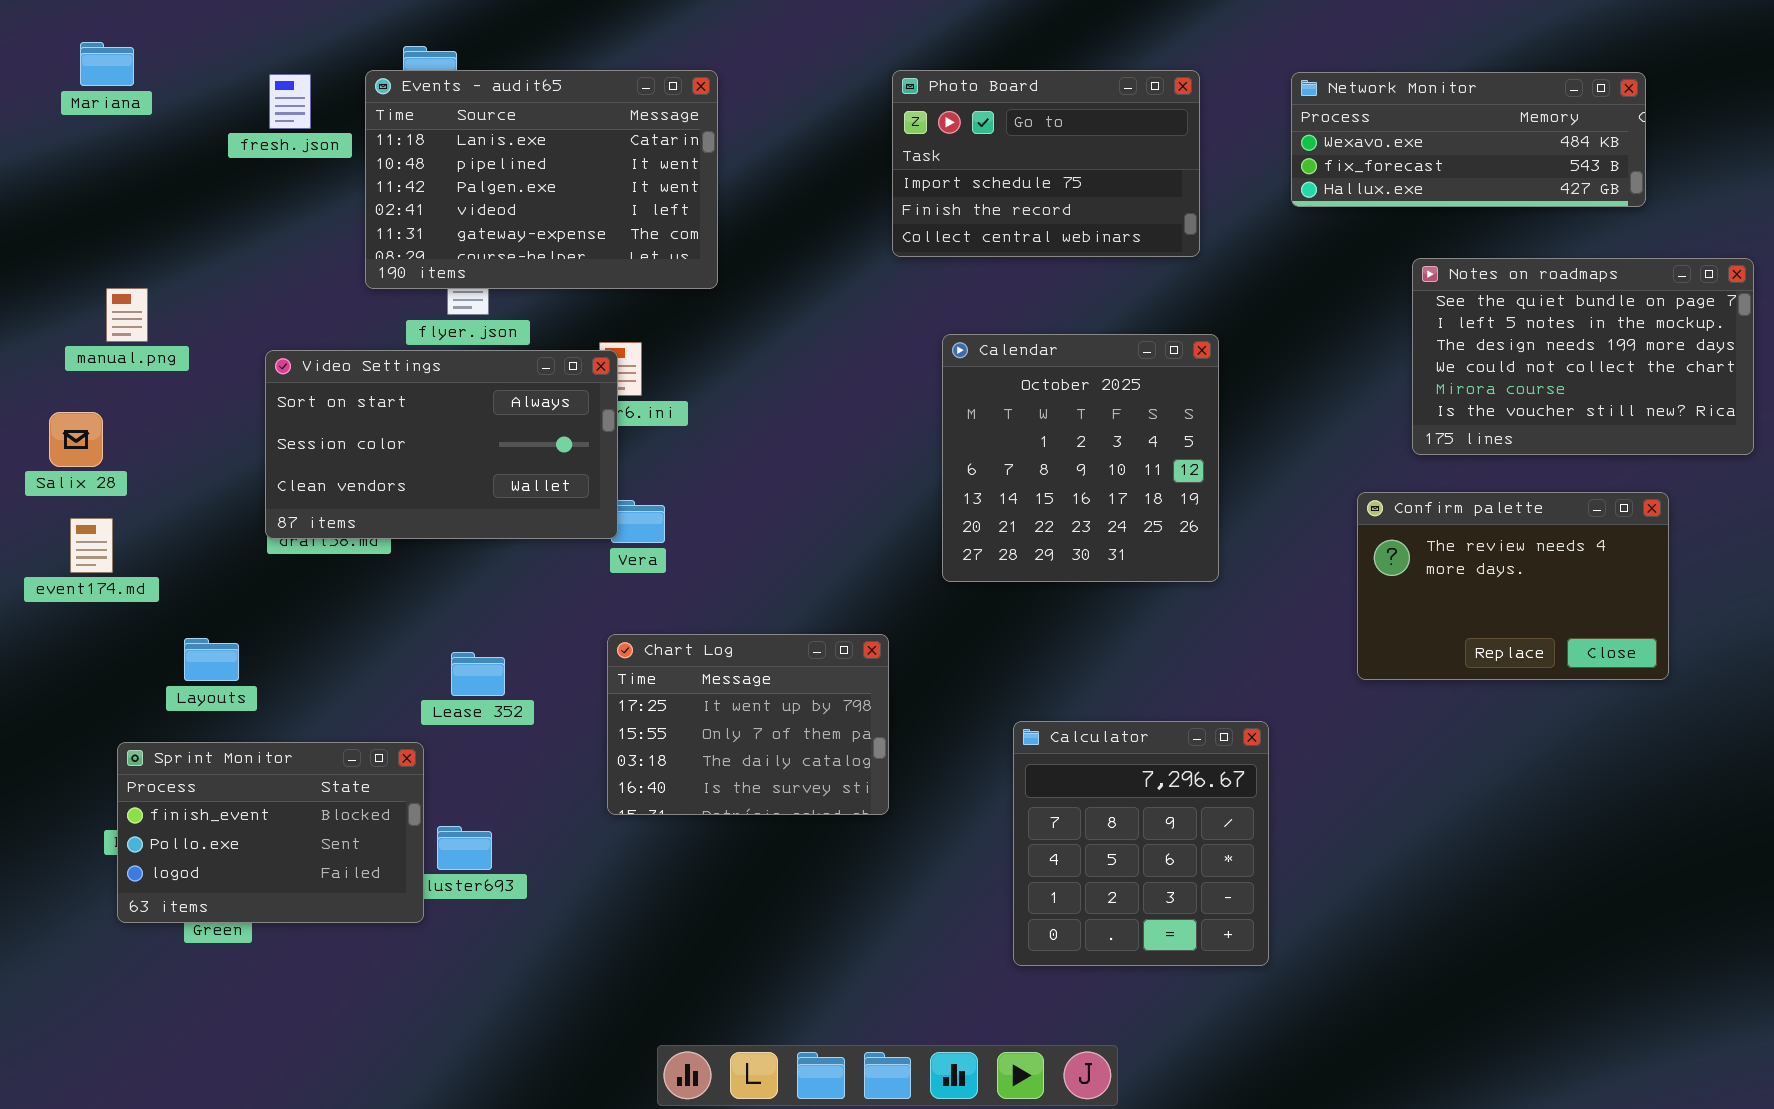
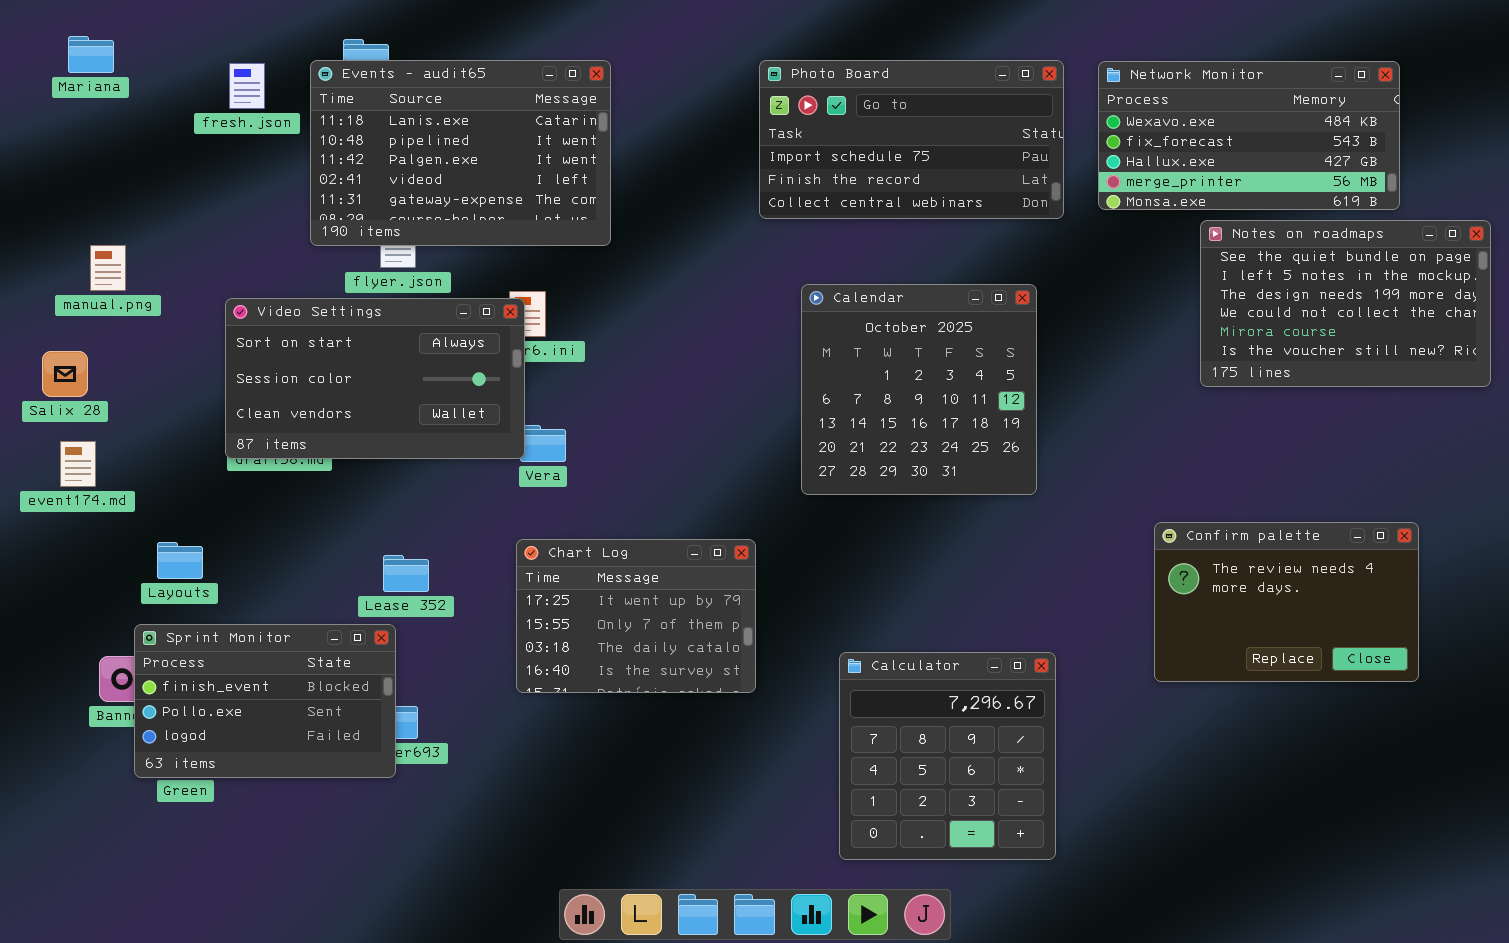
Photo Board: [892,70,1200,257] -> [759,60,1064,219], resized
Network Monitor: [1291,72,1646,207] -> [1098,61,1400,210], resized
Confirm palette: [1357,492,1669,680] -> [1154,522,1419,682], moved
Calculator: [1013,721,1269,966] -> [839,652,1056,860], moved
Sprint Monitor: [117,742,424,923] -> [134,624,396,778], moved

